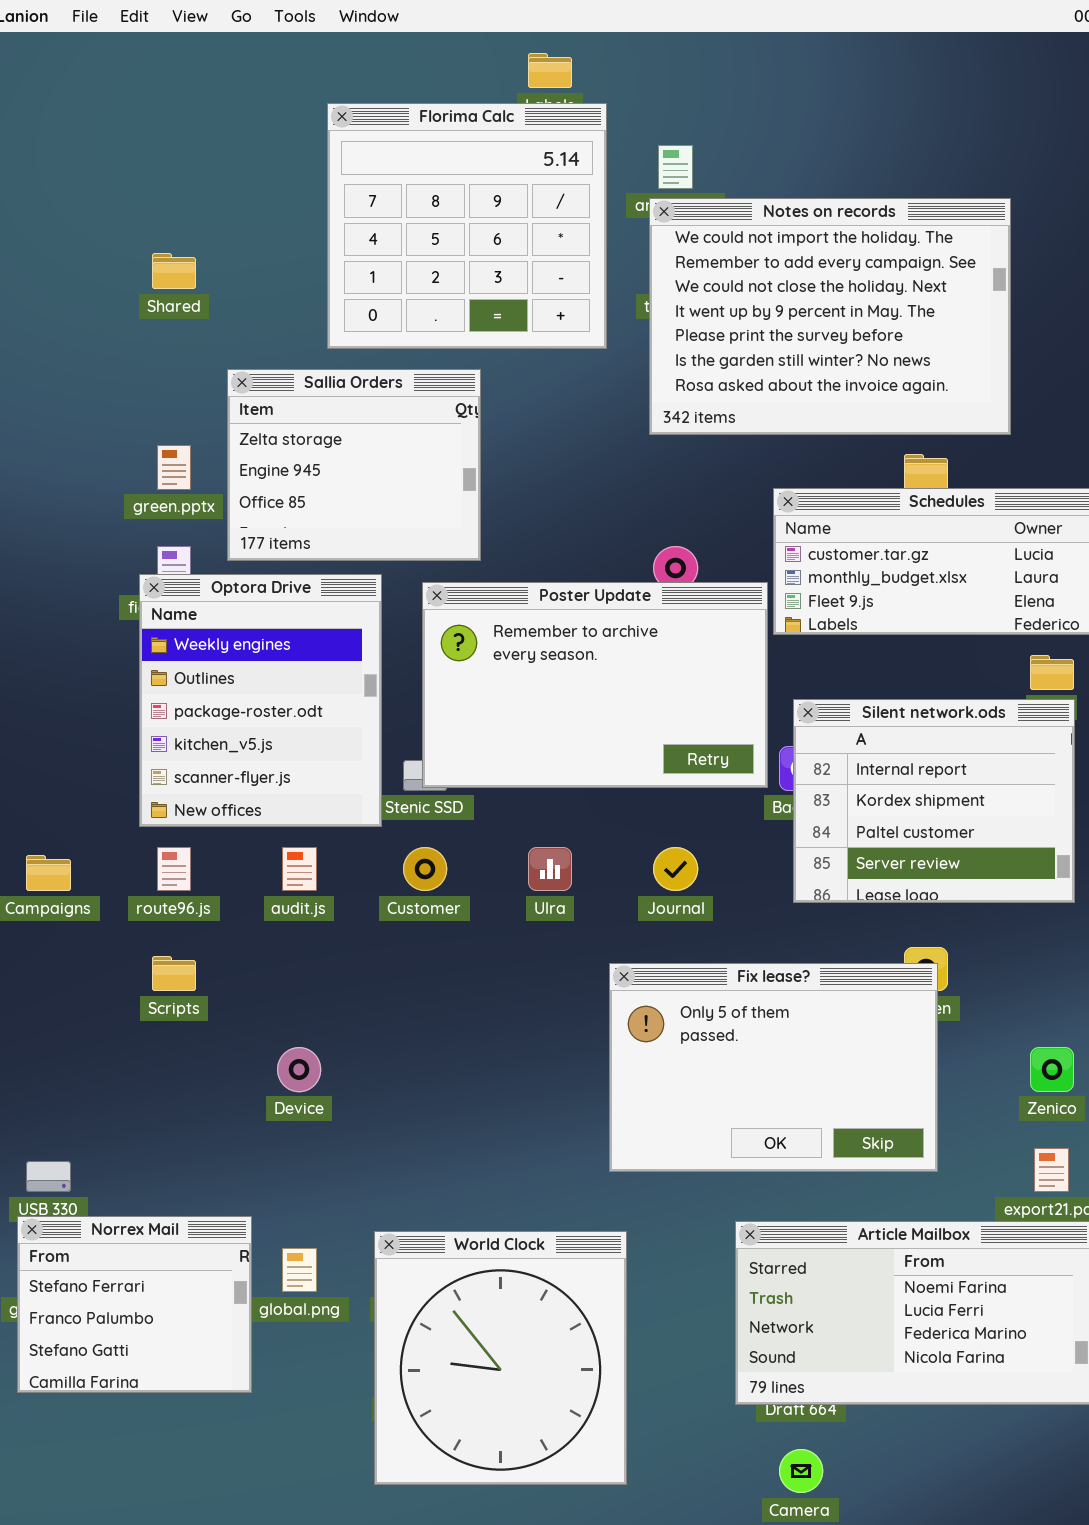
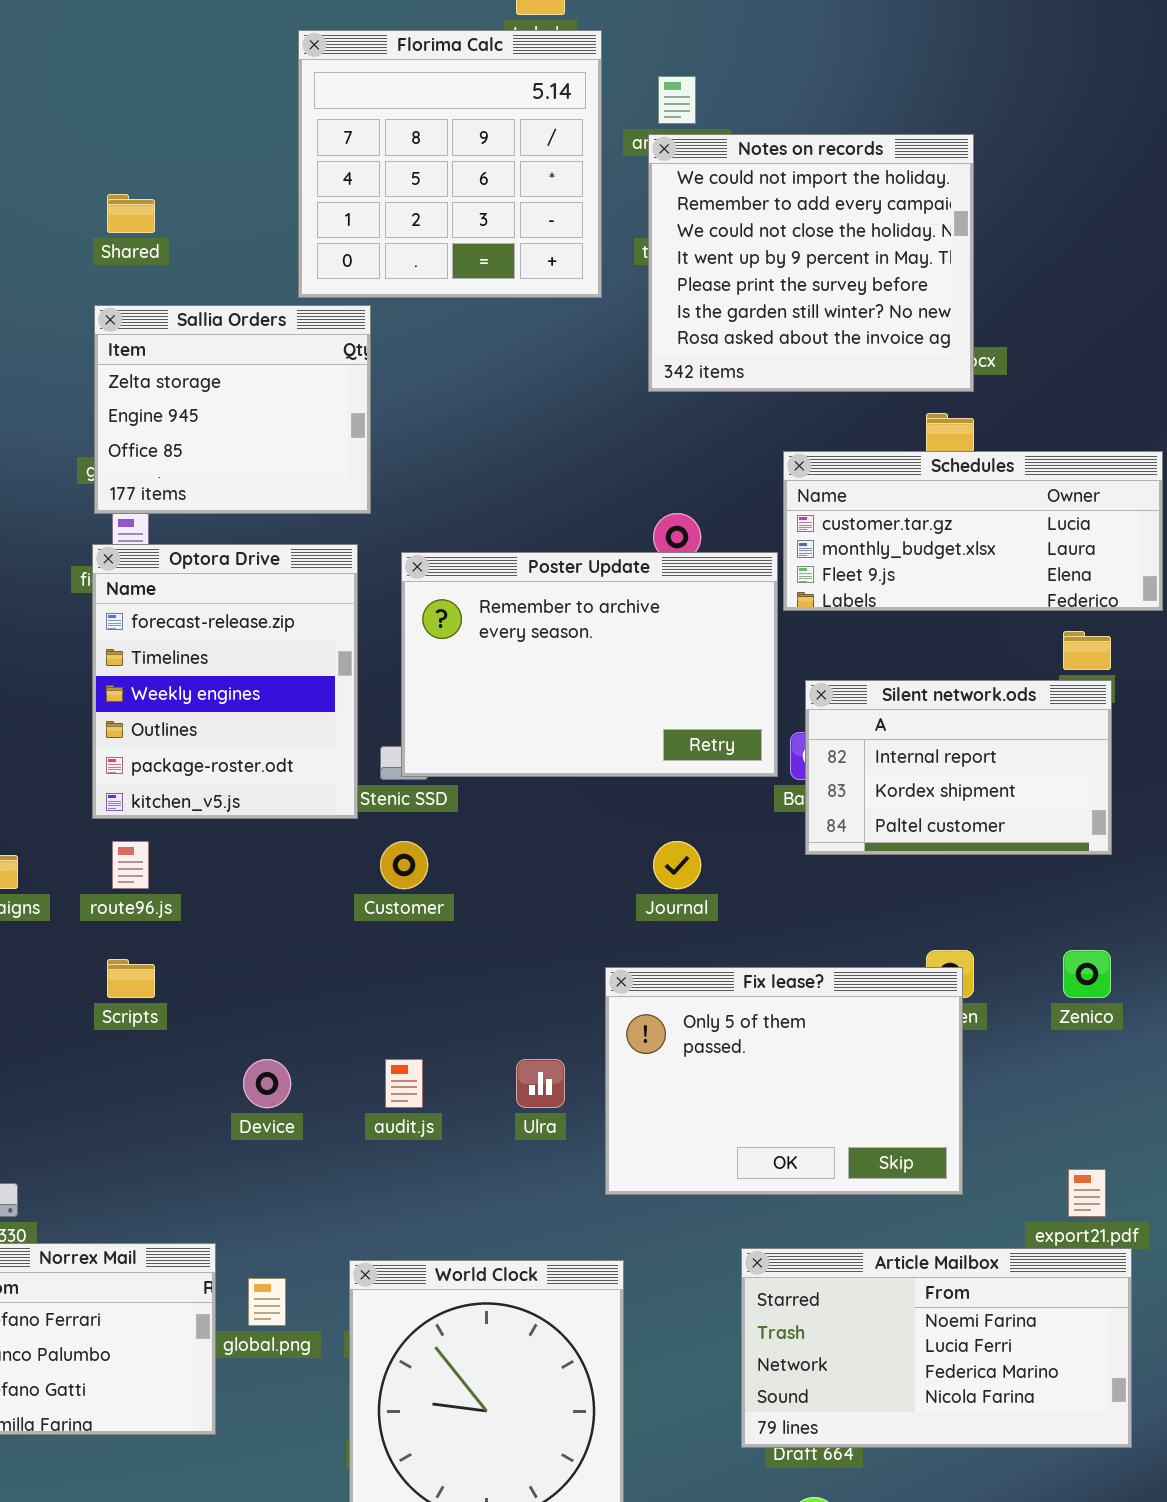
Notes on records: [649,198,1011,435] -> [648,134,974,392], resized
Sallia Orders: [227,369,481,561] -> [94,305,371,514], moved
Optora Drive: [139,574,382,827] -> [92,544,358,819], scrolled up 2 rows
Silent network.ods: [793,699,1075,903] -> [805,680,1112,855], resized
audit.js: [282,847,317,891] -> [385,1059,423,1108], moved
Ulra: [528,847,572,891] -> [516,1059,565,1108], moved
Zenico: [1030,1047,1074,1092] -> [1063,950,1111,998], moved

